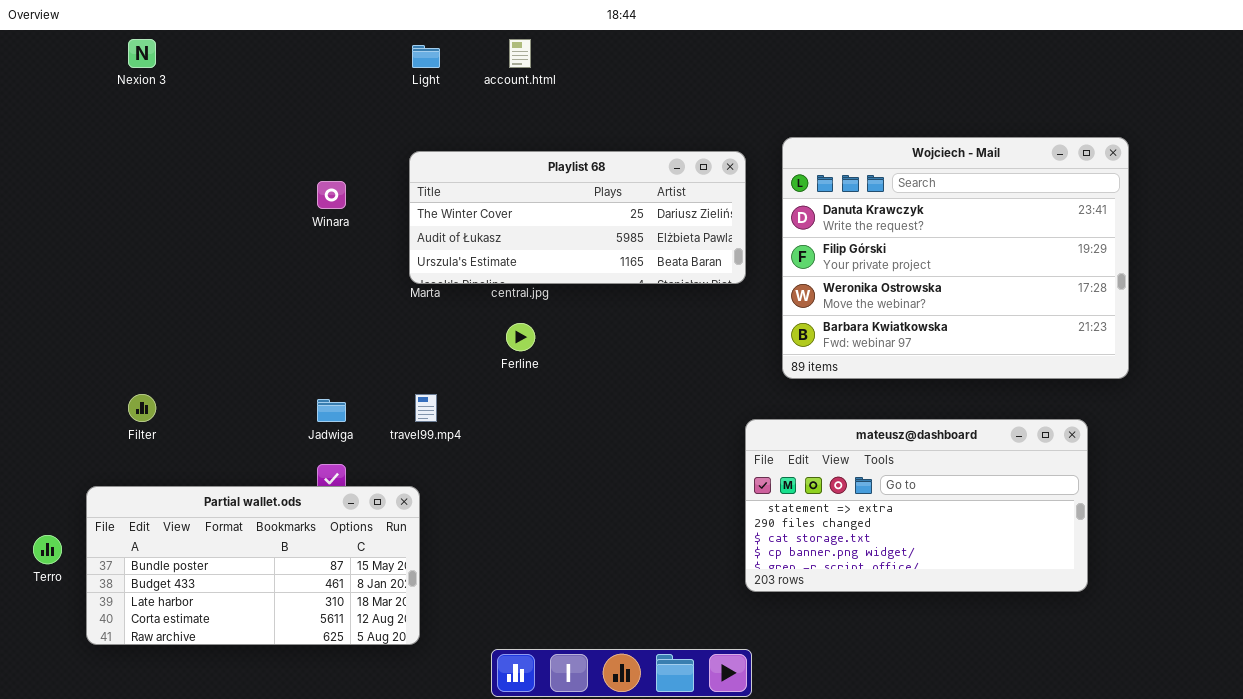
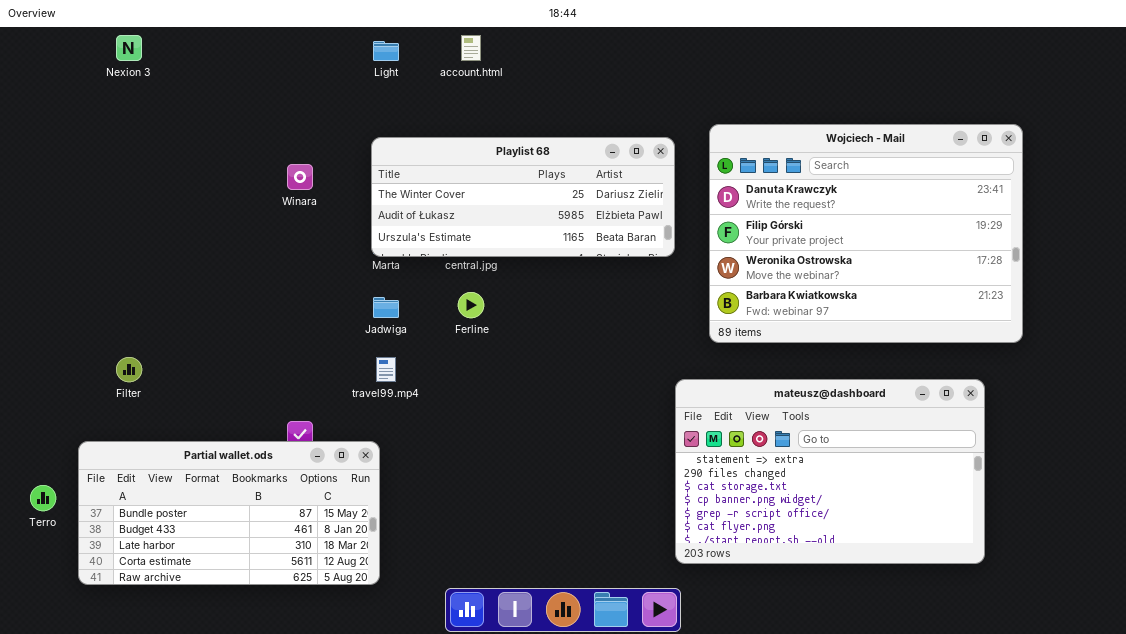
Jadwiga: [317,399,346,422] -> [373,297,399,318], moved
mateusz@dashboard: [745,419,1088,592] -> [675,379,985,564], resized

